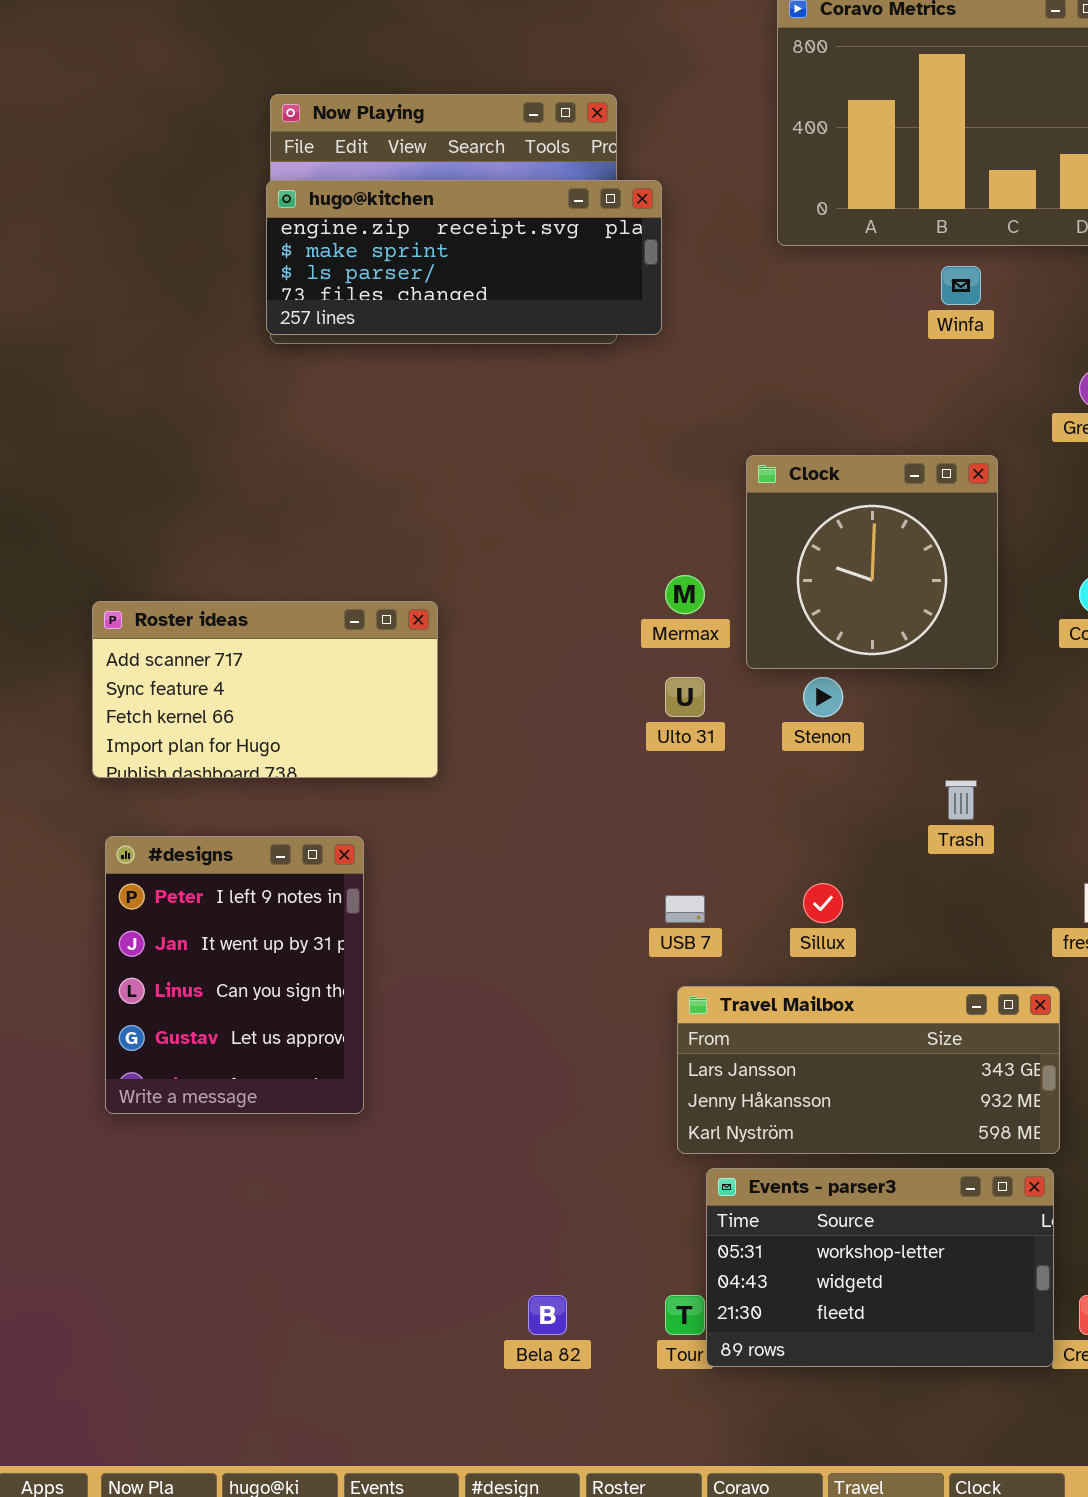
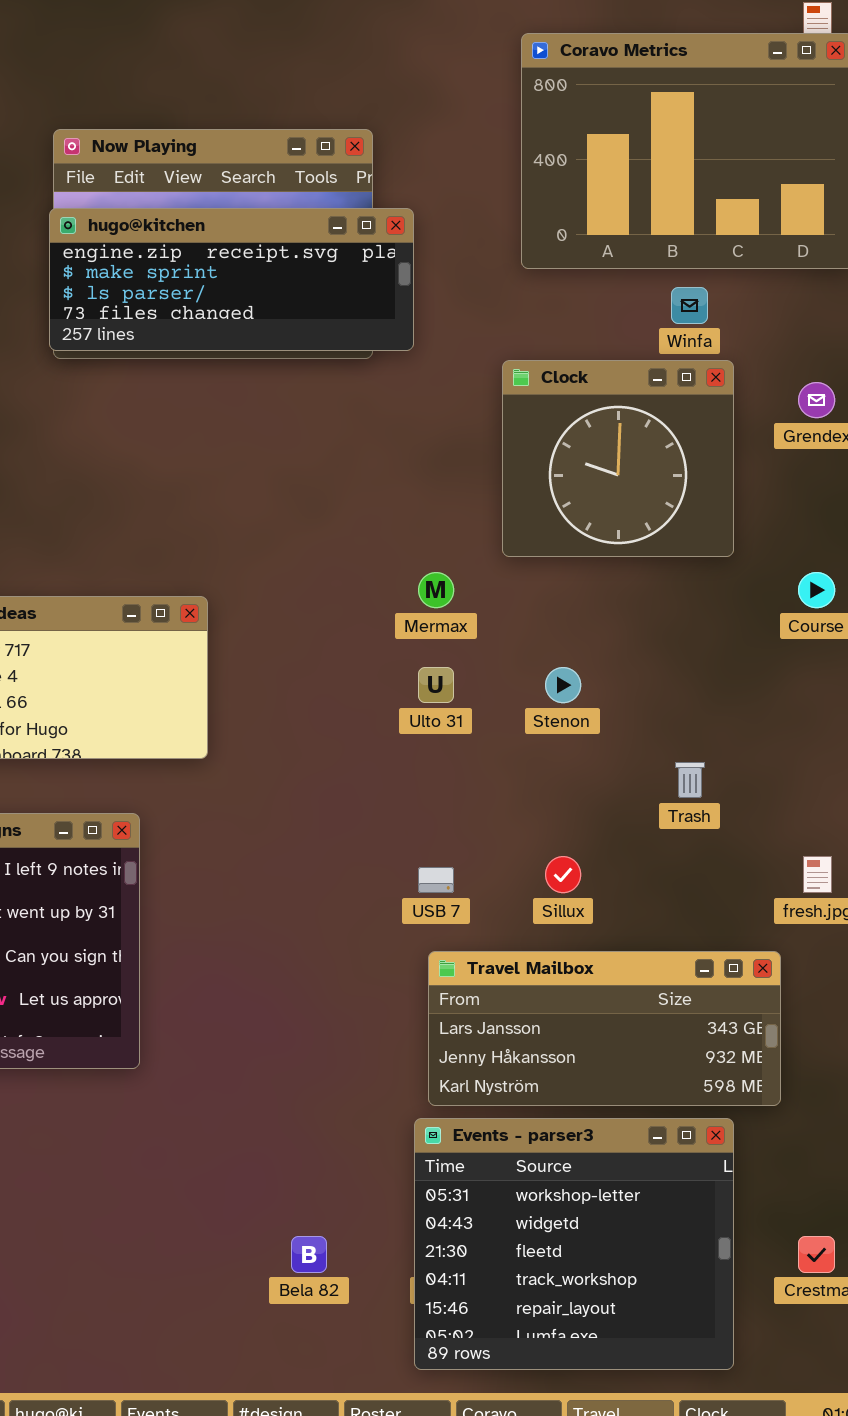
Clock: [746,455,998,669] -> [502,360,734,557], moved
Events - parser3: [706,1168,1054,1367] -> [414,1118,734,1370], moved, resized

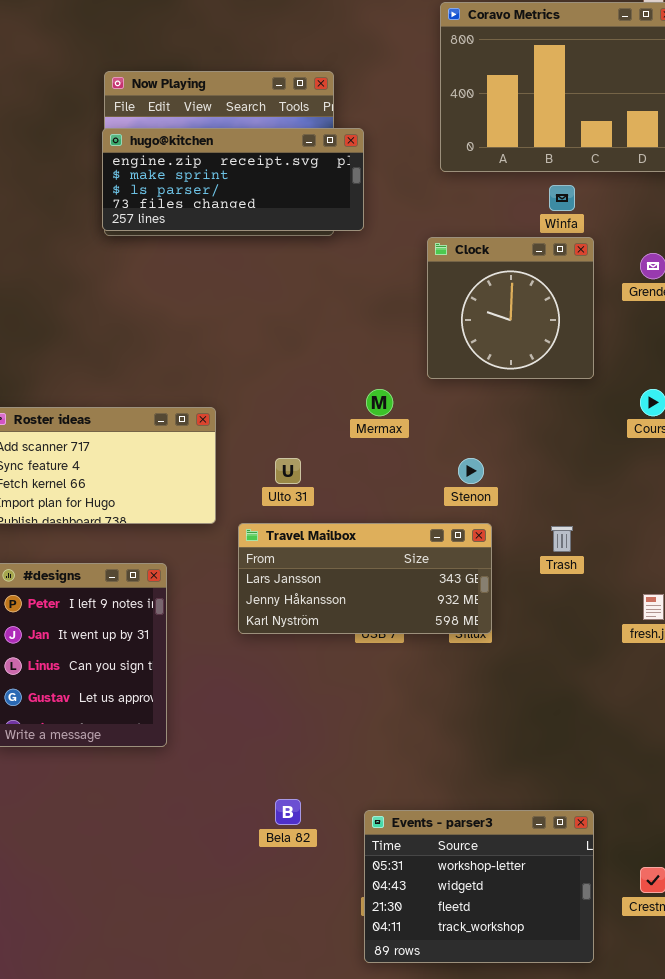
Ulto 31: [418,667,454,703] -> [275,458,301,484], moved
Travel Mailbox: [428,951,781,1106] -> [238,523,492,634], moved
Events - parser3: [414,1118,734,1370] -> [364,810,594,963], resized
Bela 82: [291,1236,327,1273] -> [275,799,301,825], moved

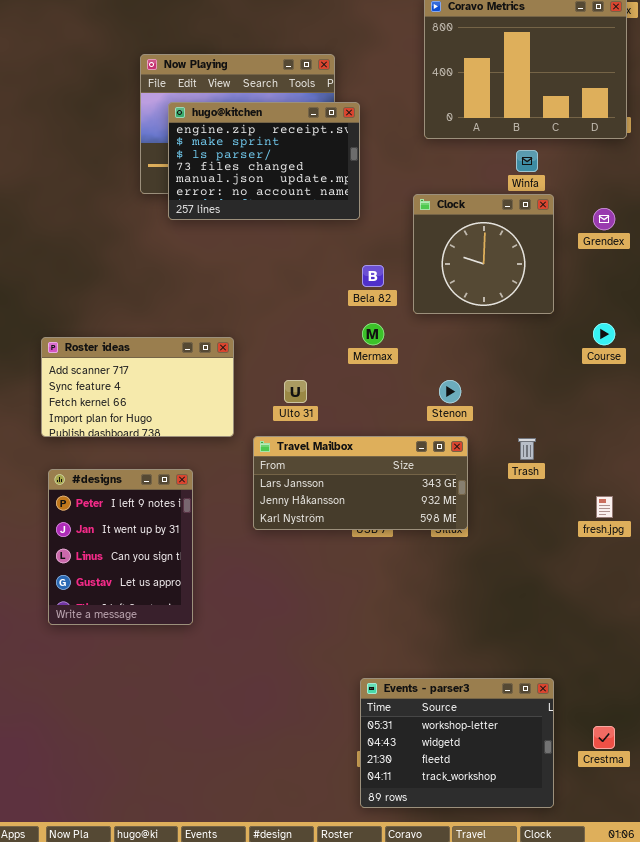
hugo@kitchen: [102,128,364,231] -> [168,102,360,220], resized
Bela 82: [275,799,301,825] -> [362,265,384,287], moved

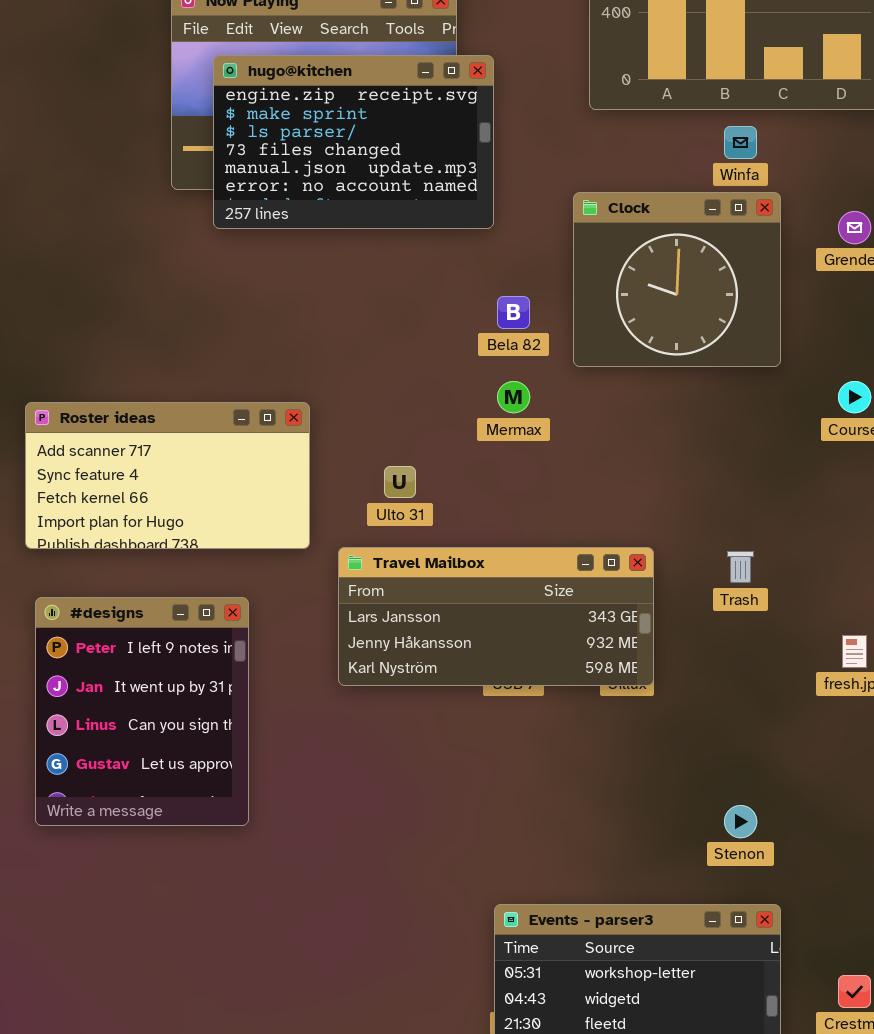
Stenon: [439,380,461,403] -> [724,805,757,838], moved

